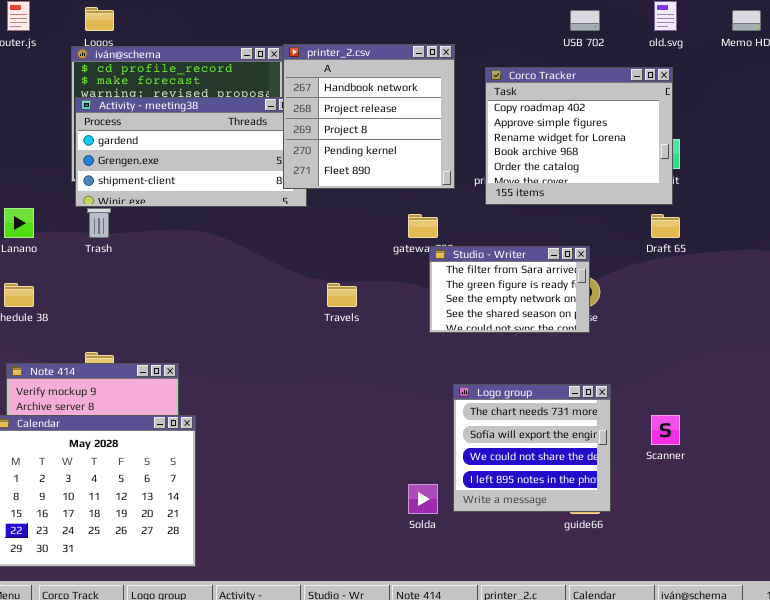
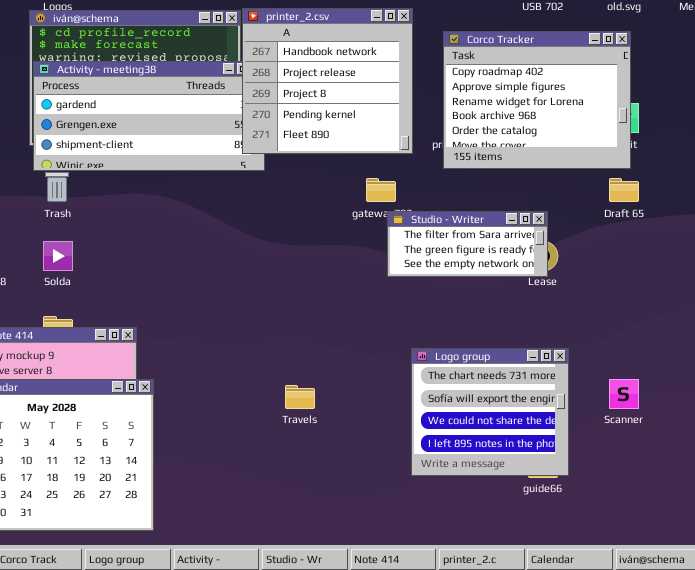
Studio - Writer: [429,246,590,333] -> [387,211,548,277], resized
Travels: [327,283,357,307] -> [285,385,315,409], moved
Solda: [408,484,438,514] -> [43,241,73,271], moved

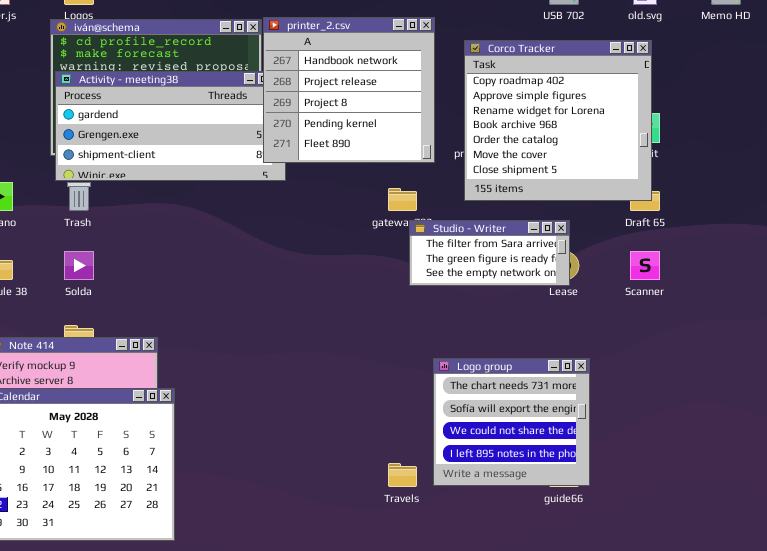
Corco Tracker: [443,31,631,169] -> [464,40,652,201], resized
Scanner: [609,379,639,409] -> [630,251,660,280], moved
Travels: [285,385,315,409] -> [388,463,417,487], moved

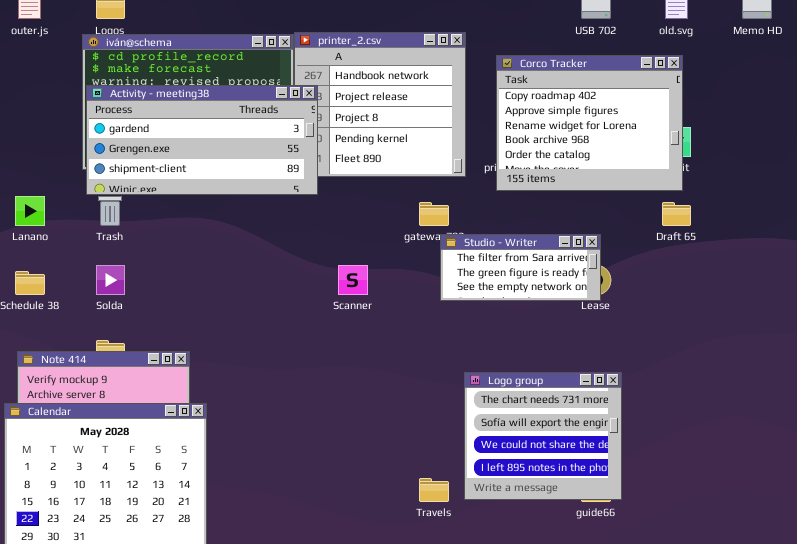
Corco Tracker: [464,40,652,201] -> [496,55,683,191], resized
Activity - meeting38: [55,71,286,181] -> [86,85,318,195], raised
Scanner: [630,251,660,280] -> [338,265,368,295], moved

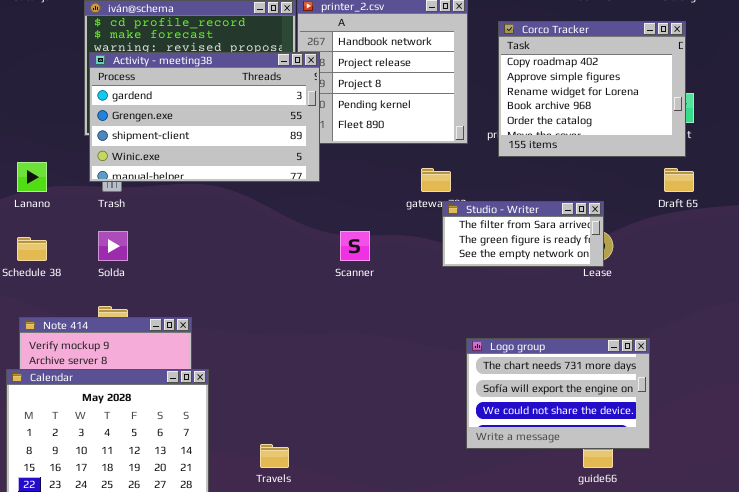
Activity - meeting38: [86,85,318,195] -> [89,52,320,182], resized
Logo group: [464,372,622,500] -> [466,338,650,449], resized
Travels: [419,478,449,502] -> [260,444,289,468], moved

